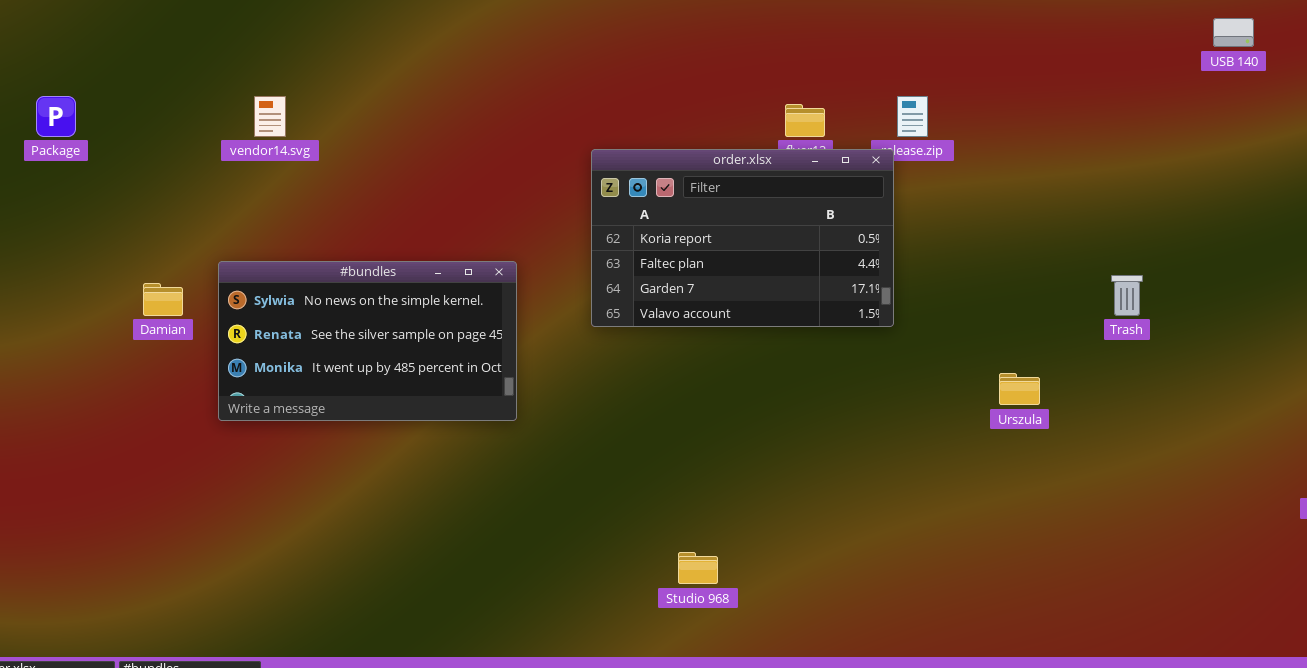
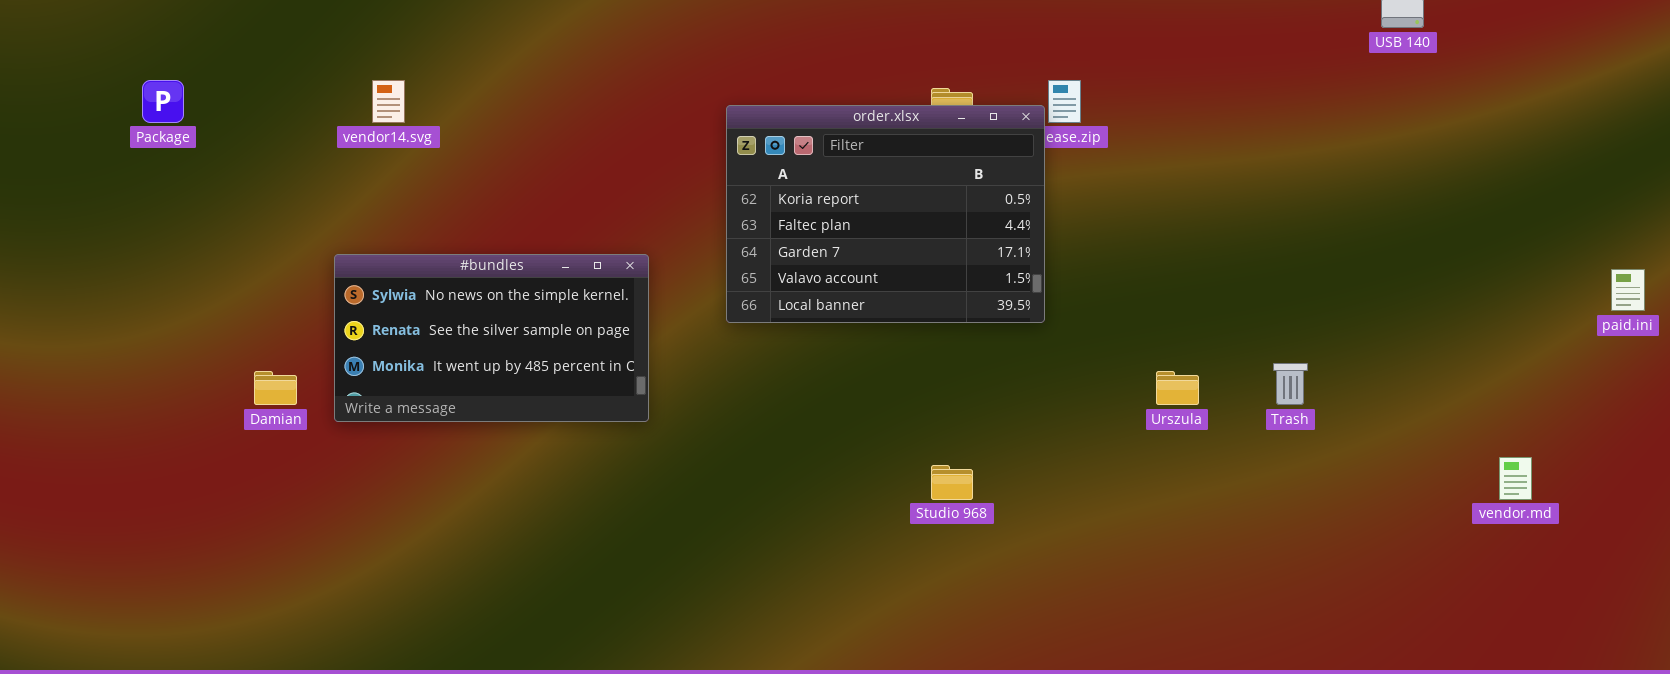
order.xlsx: [591,149,894,327] -> [726,105,1045,323], resized
Trash: [1111,275,1143,316] -> [1273,363,1308,405], moved
Damian: [143,283,183,316] -> [254,371,297,405], moved
Studio 968: [678,552,718,584] -> [931,465,973,500], moved

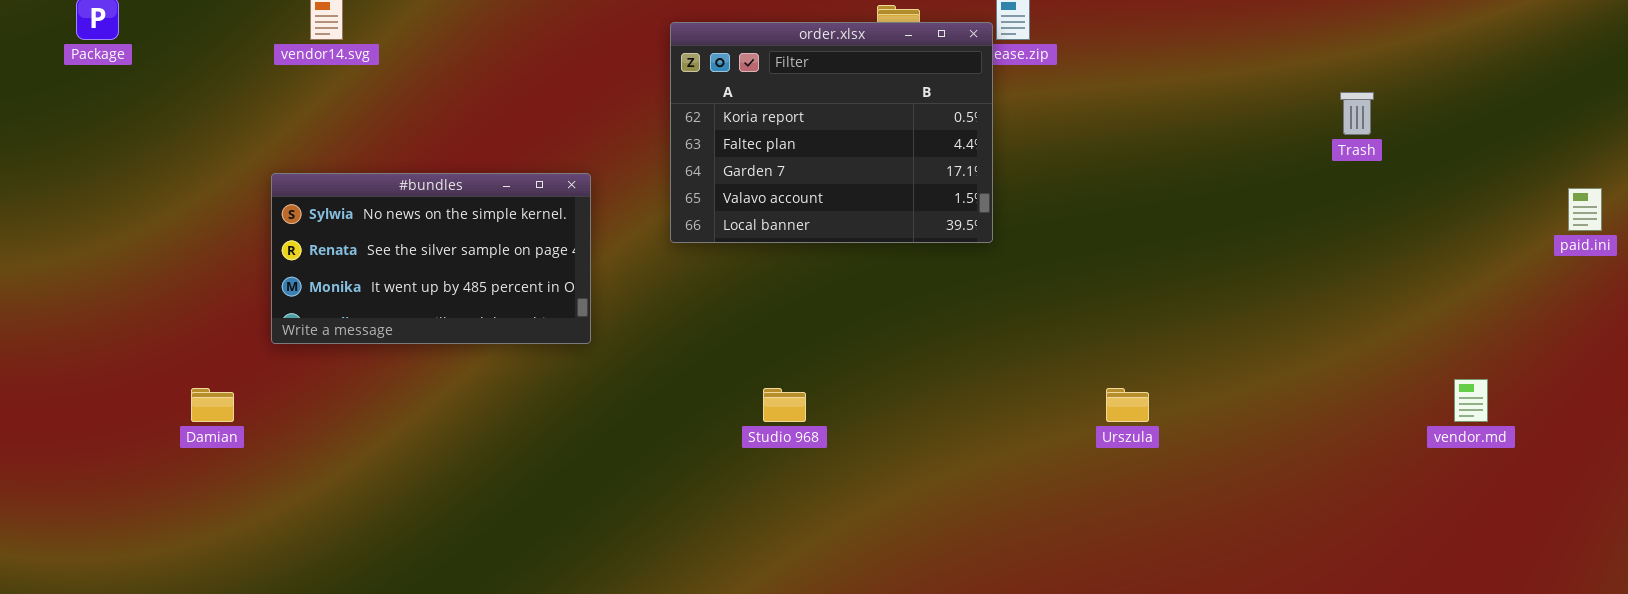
Trash: [1273,363,1308,405] -> [1340,92,1374,135], moved
Damian: [254,371,297,405] -> [191,388,234,422], moved
Urszula: [1156,371,1199,405] -> [1106,388,1149,422], moved
Studio 968: [931,465,973,500] -> [763,388,806,422], moved

